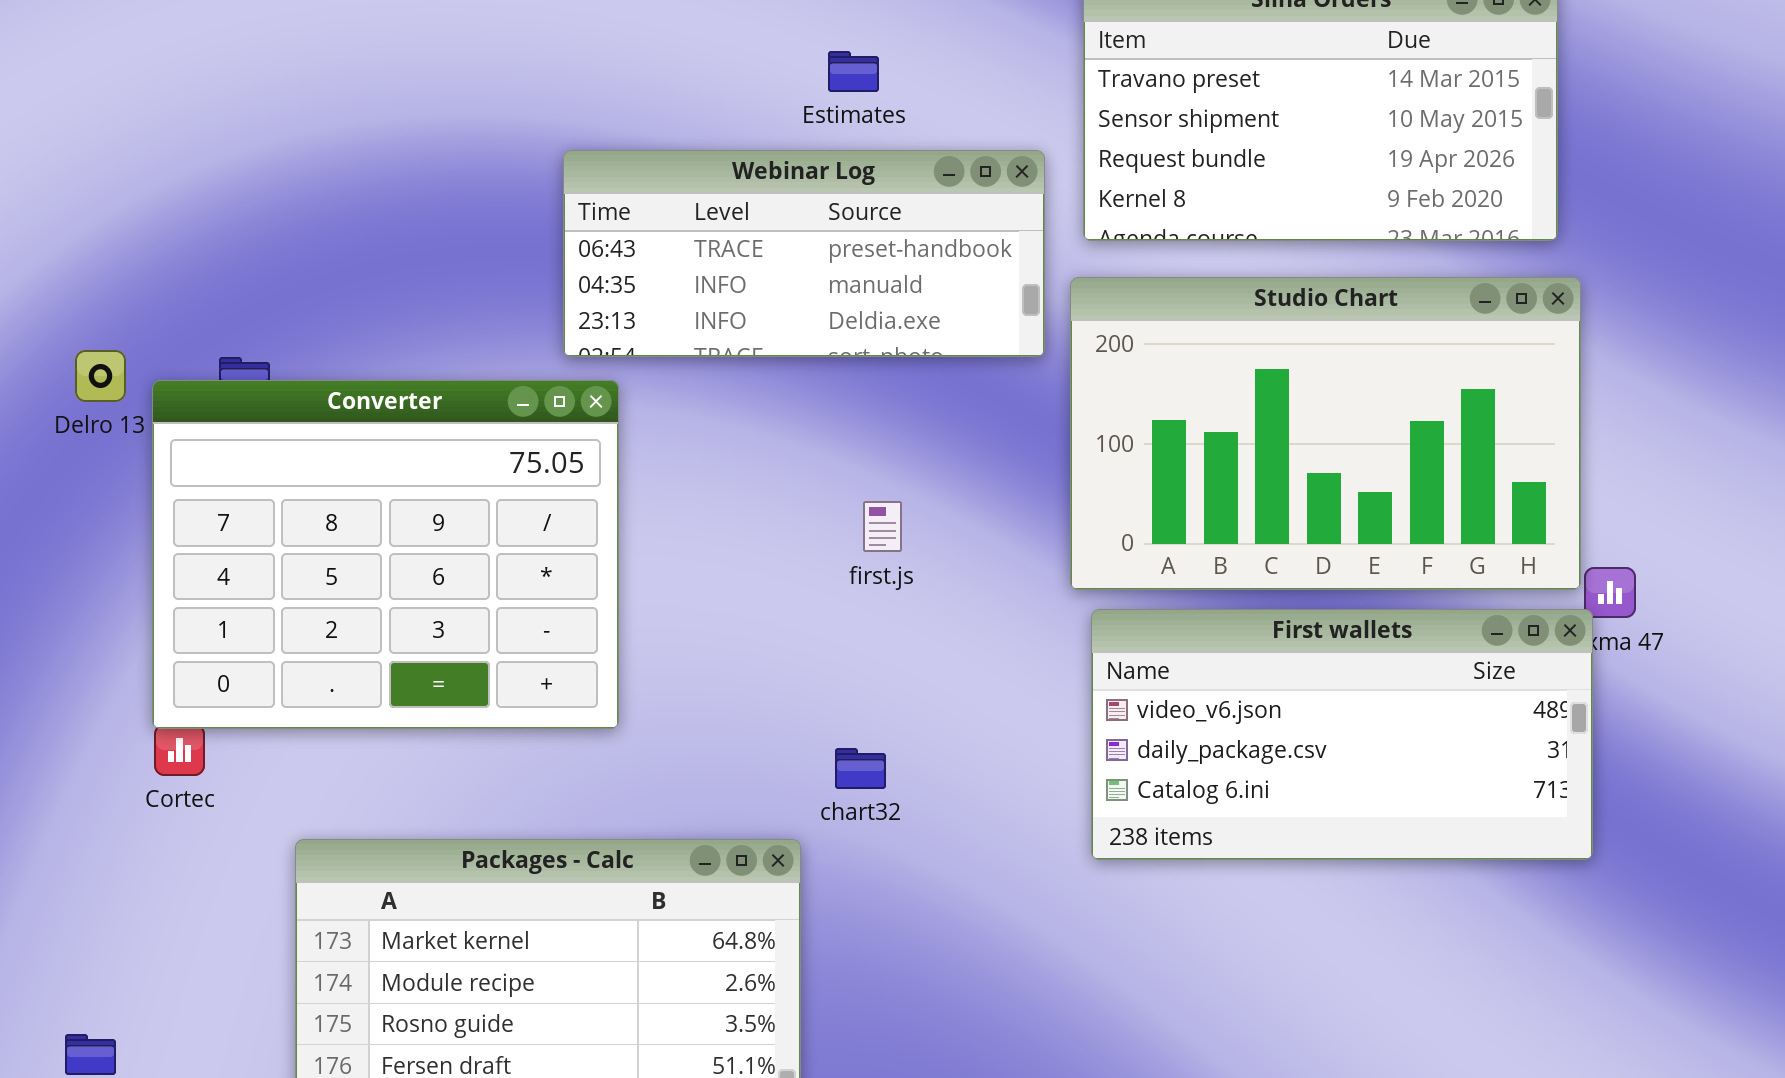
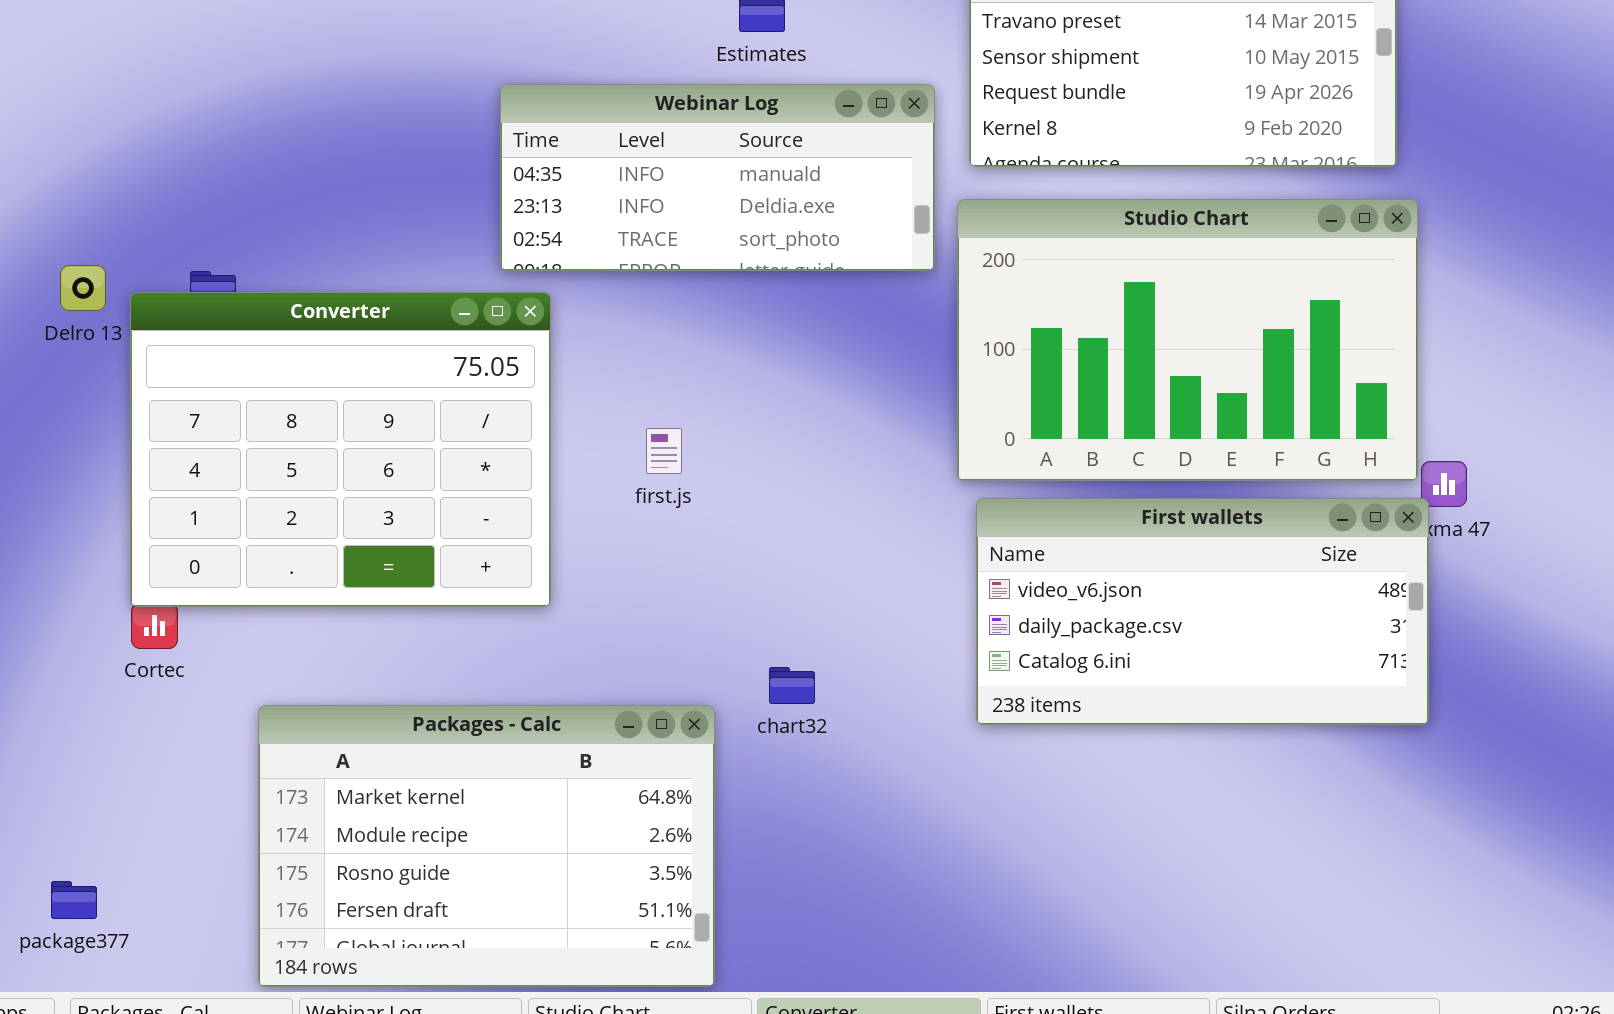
Webinar Log: [563,150,1045,357] -> [500,84,935,271], scrolled down 1 row
first.js: [863,501,902,552] -> [646,428,682,474], moved
chart32: [835,748,886,789] -> [769,667,815,704], moved

